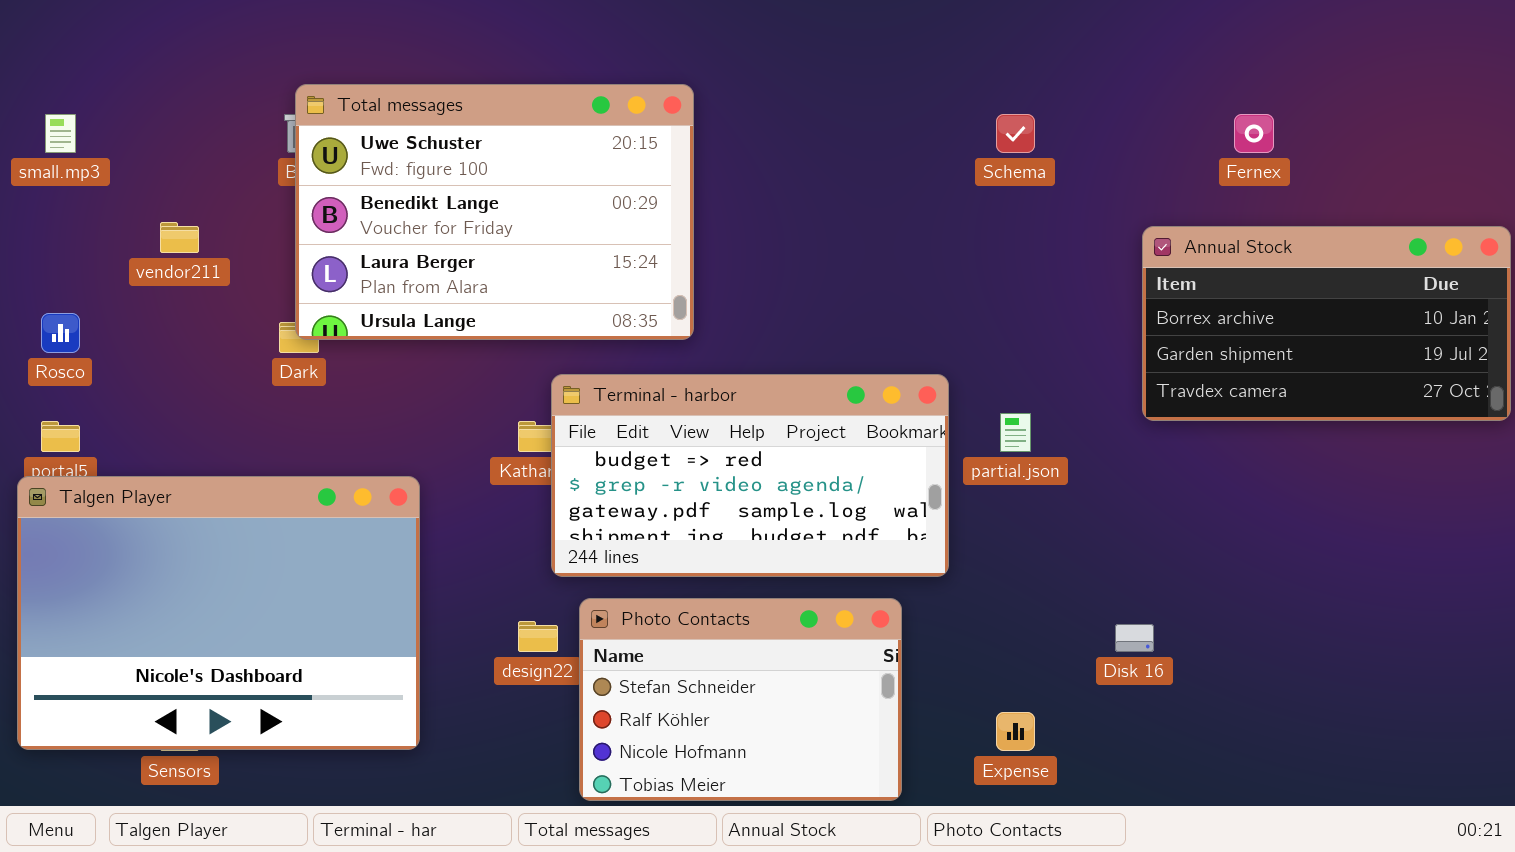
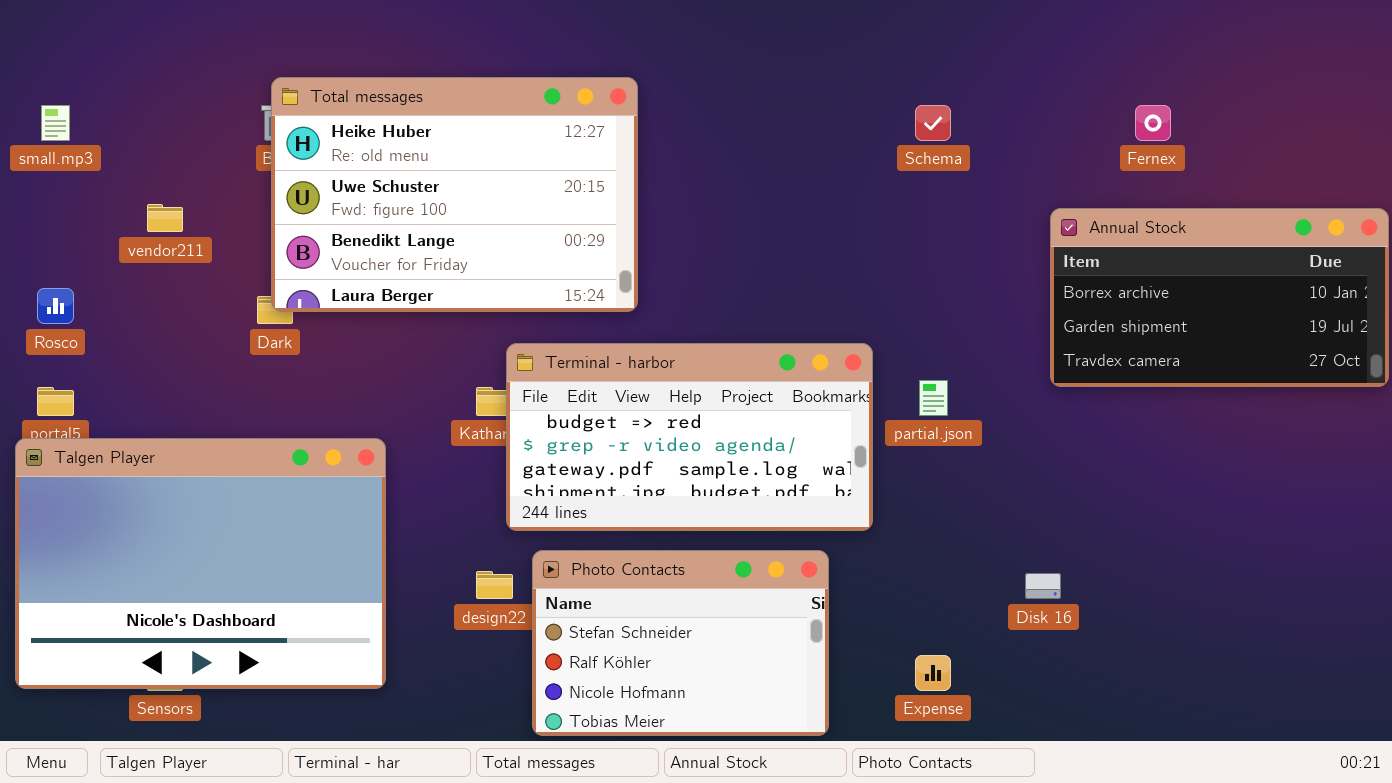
Total messages: [295,84,694,340] -> [271,77,638,312], scrolled up 1 row

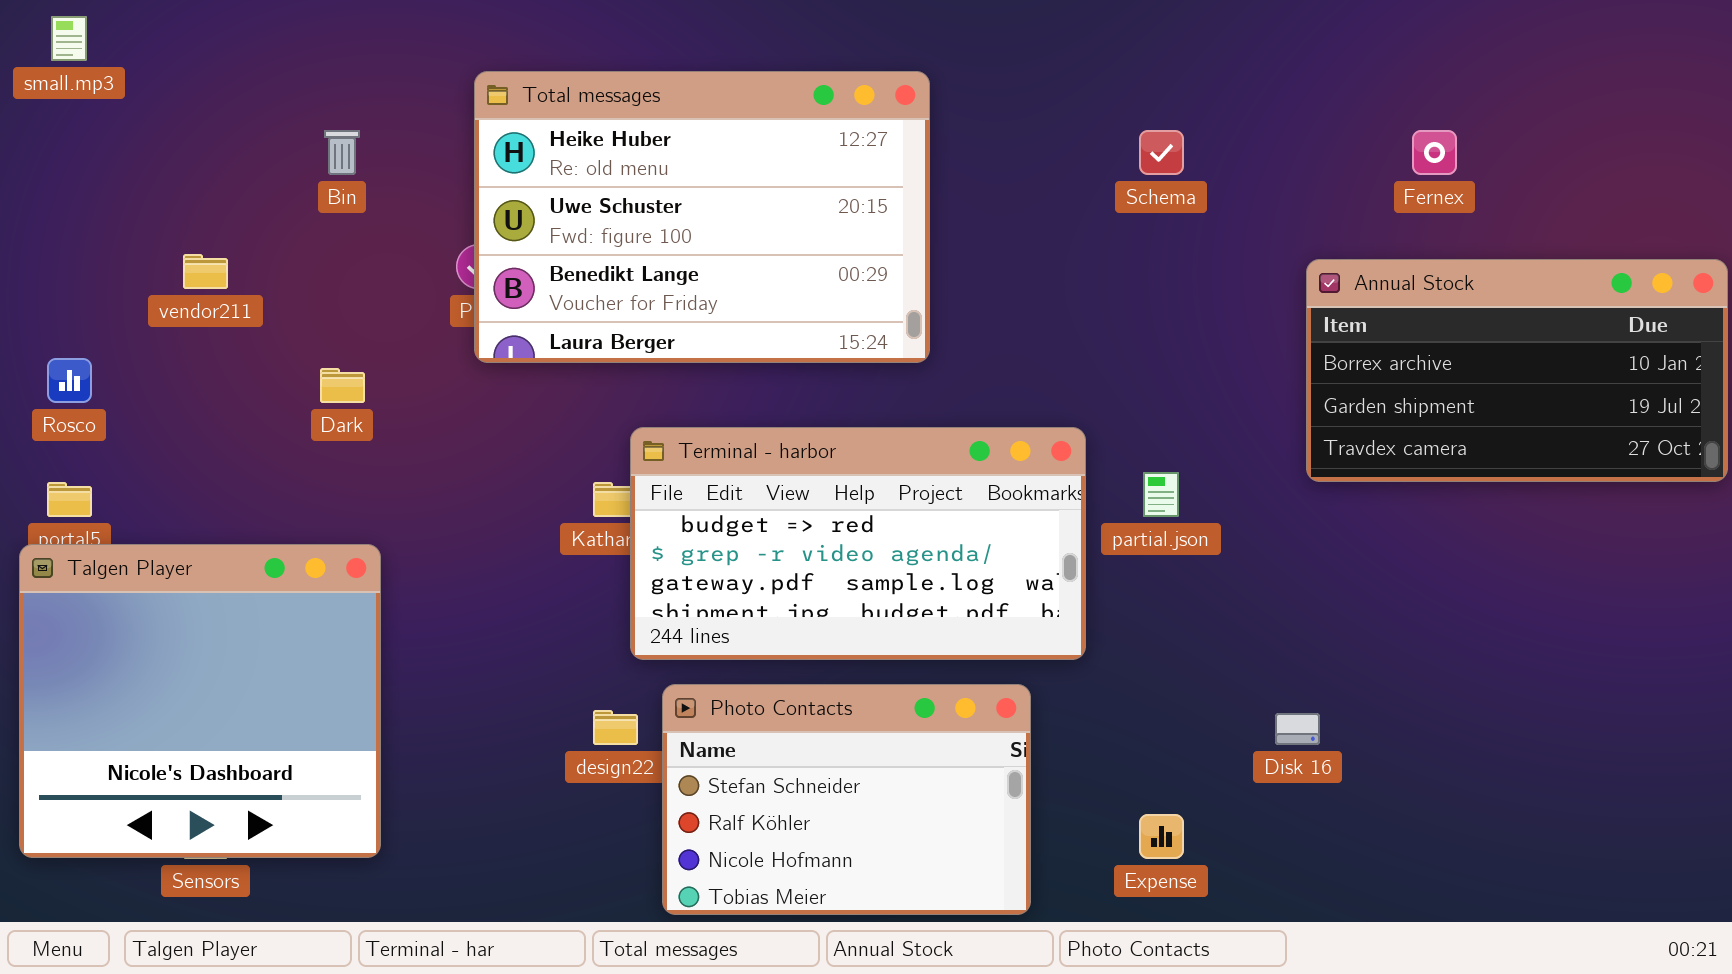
Total messages: [271,77,638,312] -> [474,71,930,363], moved
small.mp3: [41,105,70,141] -> [51,16,87,61], moved
Talgen Player: [15,438,386,689] -> [19,544,381,858], resized

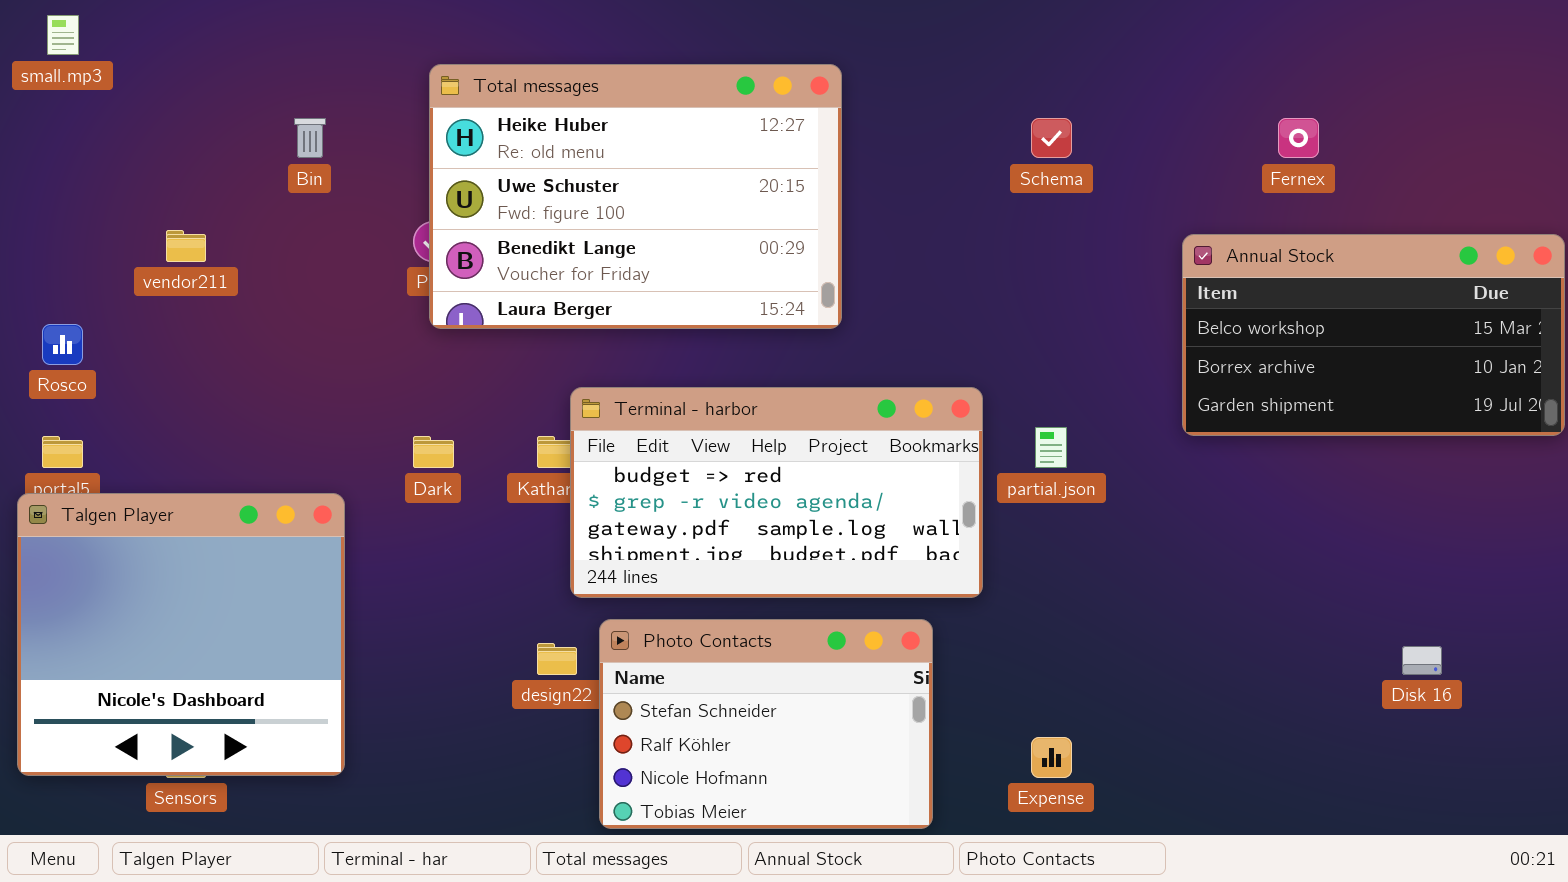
Annual Stock: [1306,259,1728,482] -> [1182,234,1565,436], scrolled up 1 row
Dark: [320,368,365,403] -> [413,436,454,468], moved
Disk 16: [1275,713,1320,745] -> [1402,646,1442,675], moved

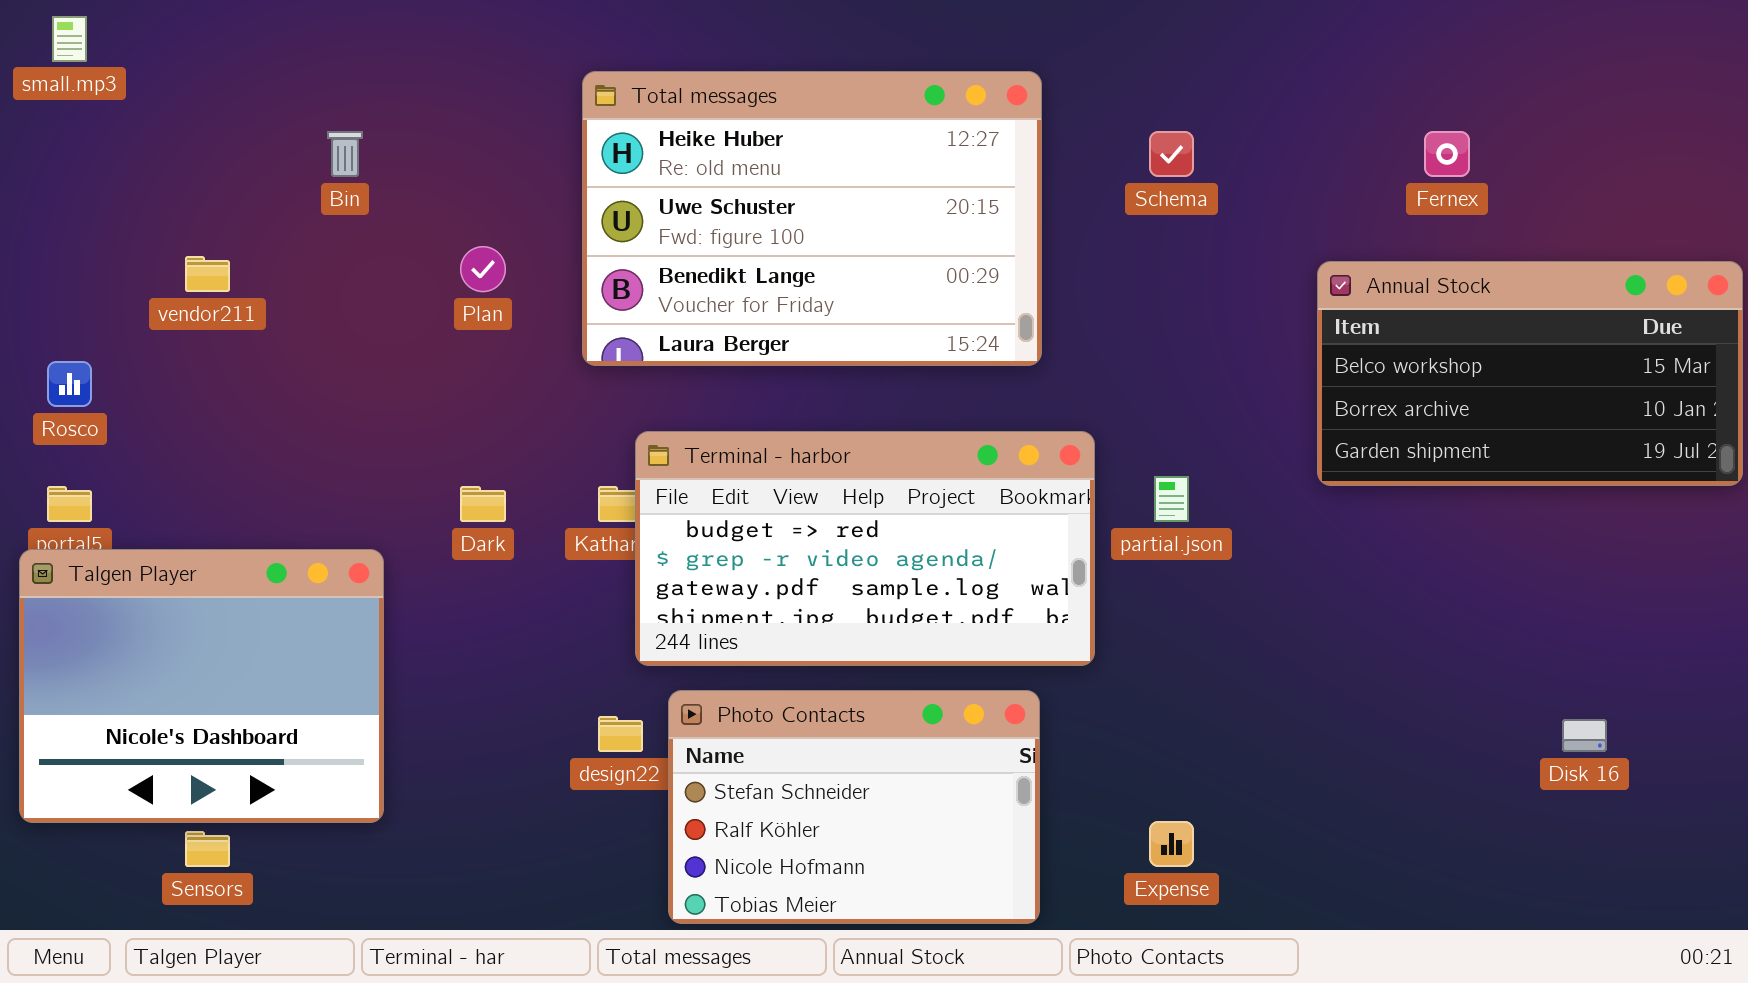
Total messages: [429,64,842,329] -> [582,71,1042,366], moved
Talgen Player: [17,493,345,776] -> [19,549,384,823], resized

